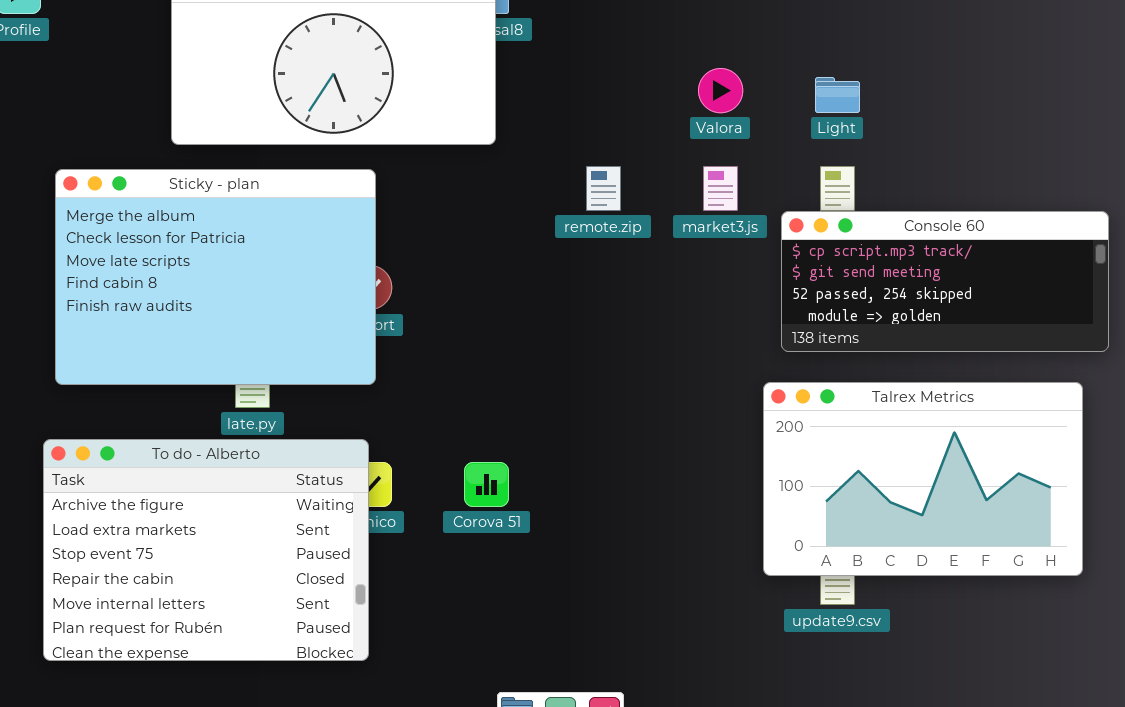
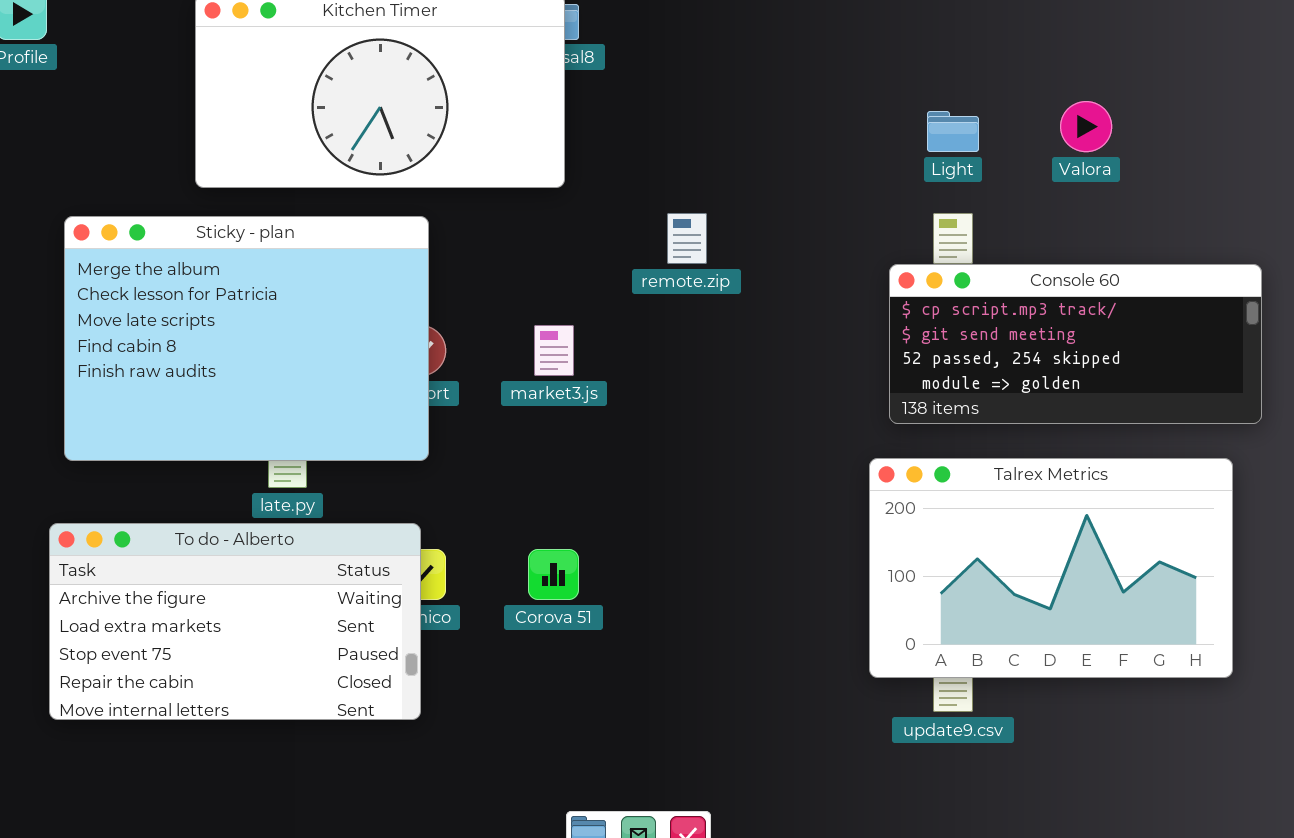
Valora: [698,68,743,113] -> [1060,101,1112,152], moved
market3.js: [703,166,738,211] -> [534,325,574,376], moved
To do - Alberto: [43,439,369,661] -> [49,523,421,720], resized

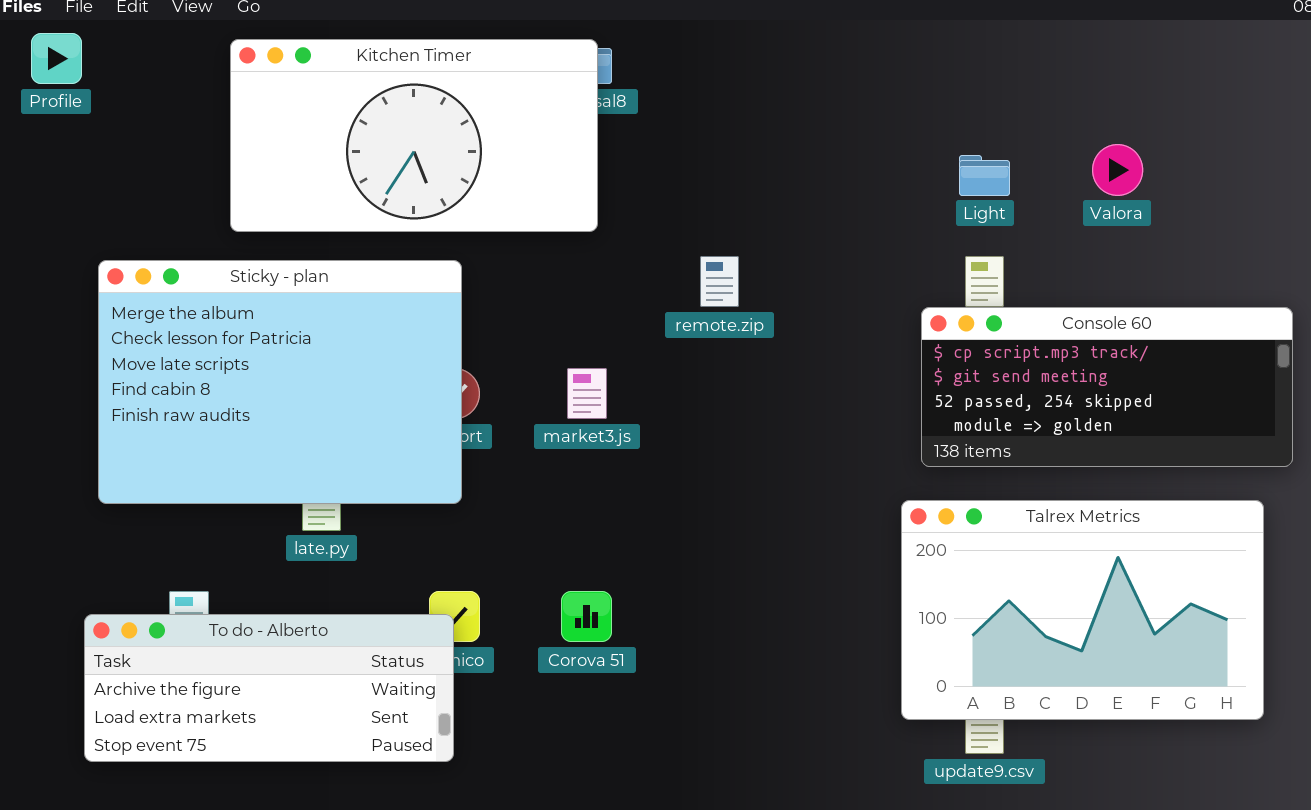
To do - Alberto: [49,523,421,720] -> [84,614,454,762], resized

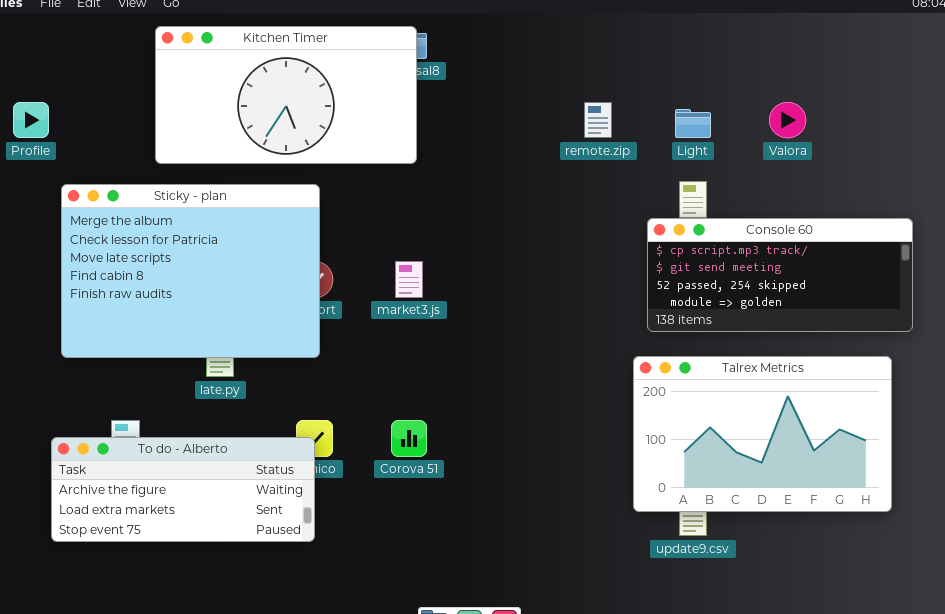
Profile: [31,33,82,84] -> [13,102,49,138], moved
remote.zip: [700,256,739,307] -> [584,102,612,138], moved

